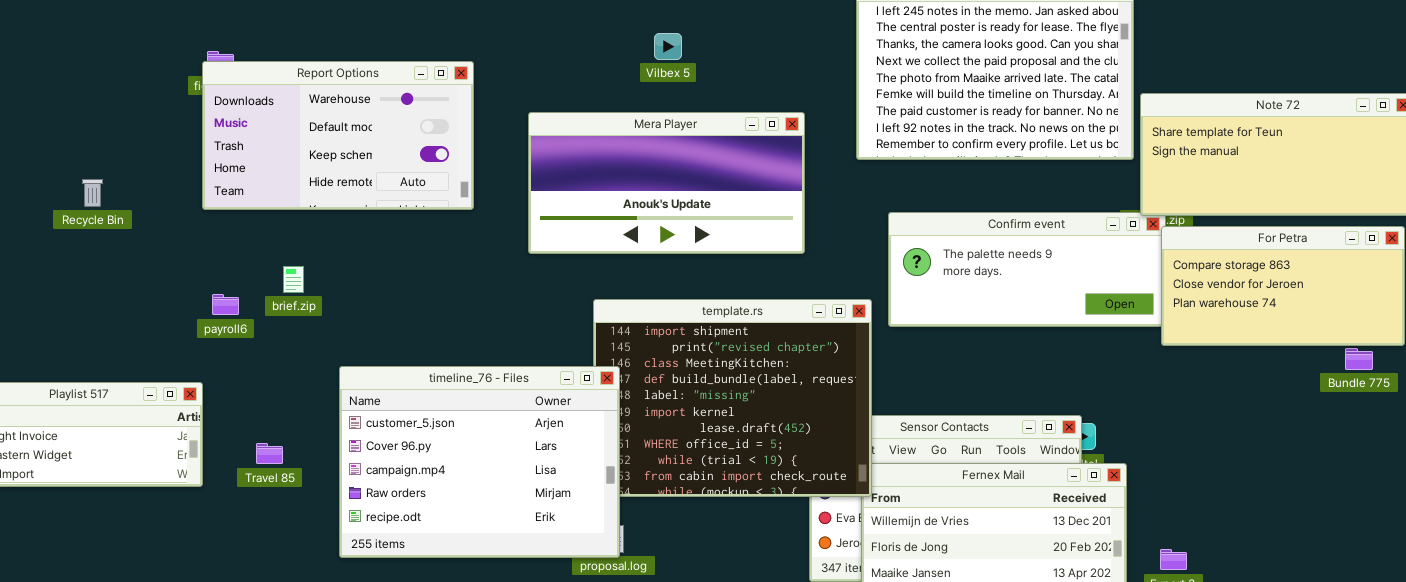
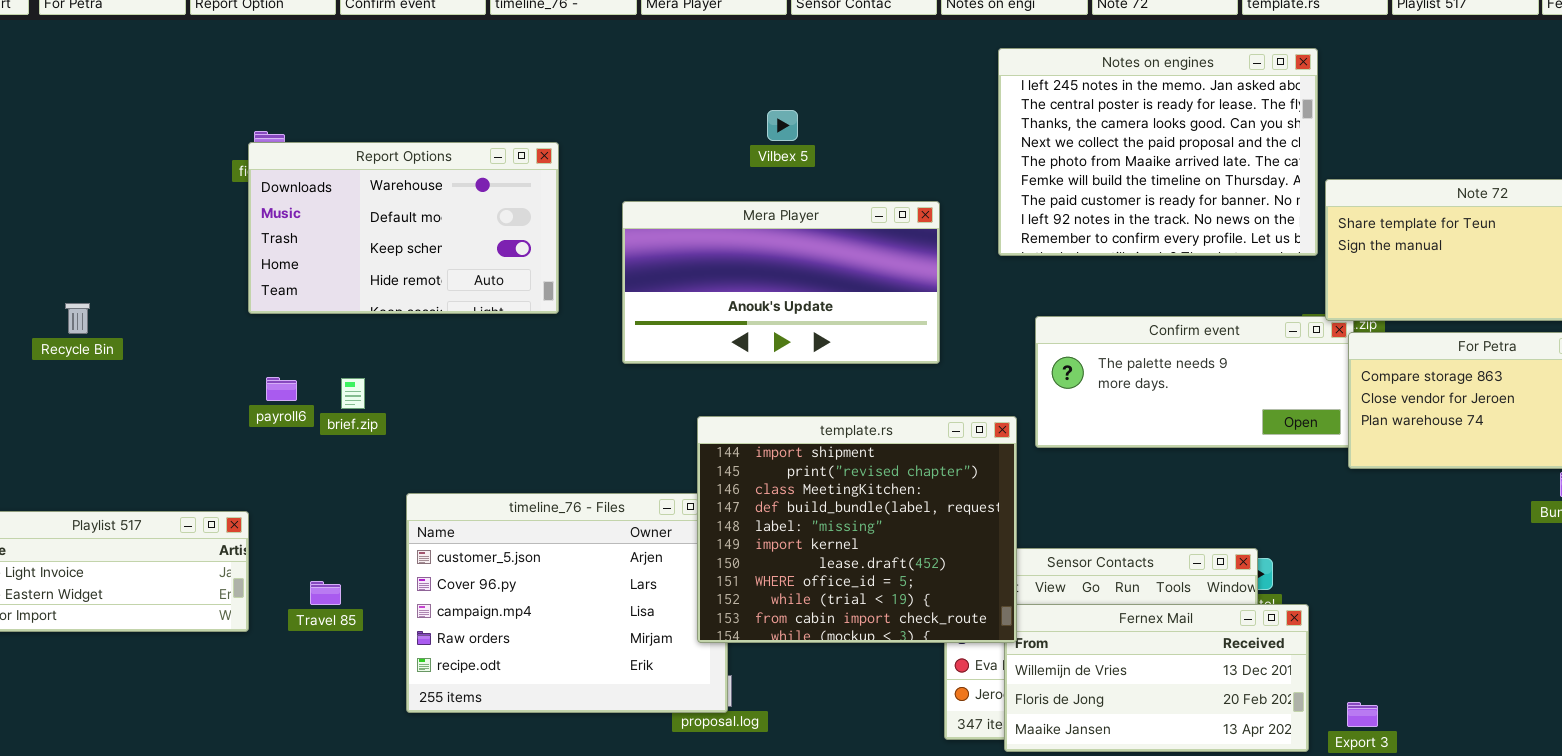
Recycle Bin: [82,179,103,207] -> [65,303,90,334], moved
payroll6: [212,294,239,315] -> [266,377,297,401], moved
template.rs: [593,299,872,497] -> [697,416,1017,643], raised

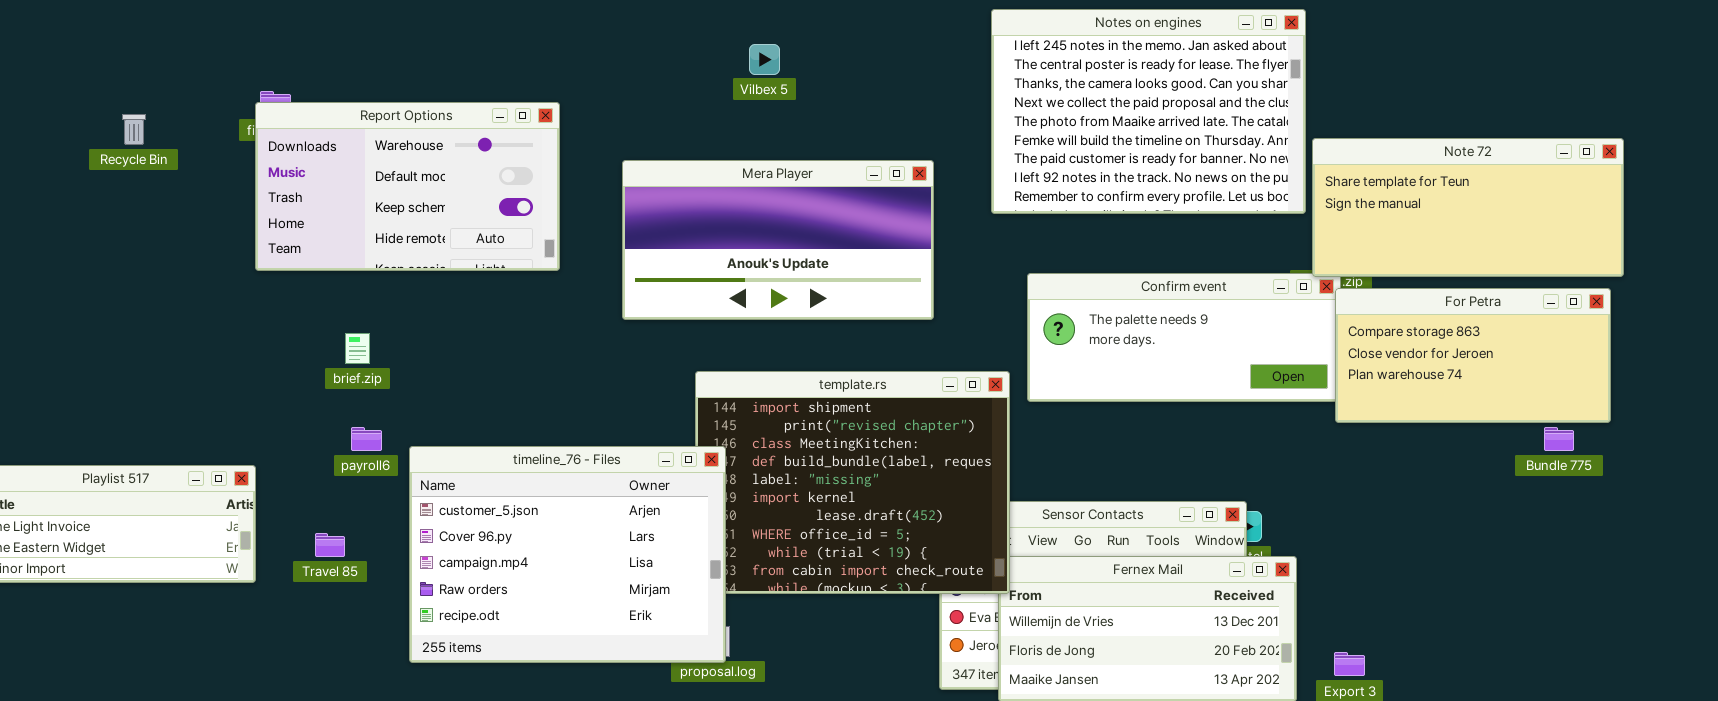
Vilbex 5: [767,110,798,141] -> [749,44,780,75], moved
Recycle Bin: [65,303,90,334] -> [122,114,146,145], moved
payroll6: [266,377,297,401] -> [351,427,382,451], moved
timeline_76 - Files: [406,493,728,713] -> [409,446,726,663], raised

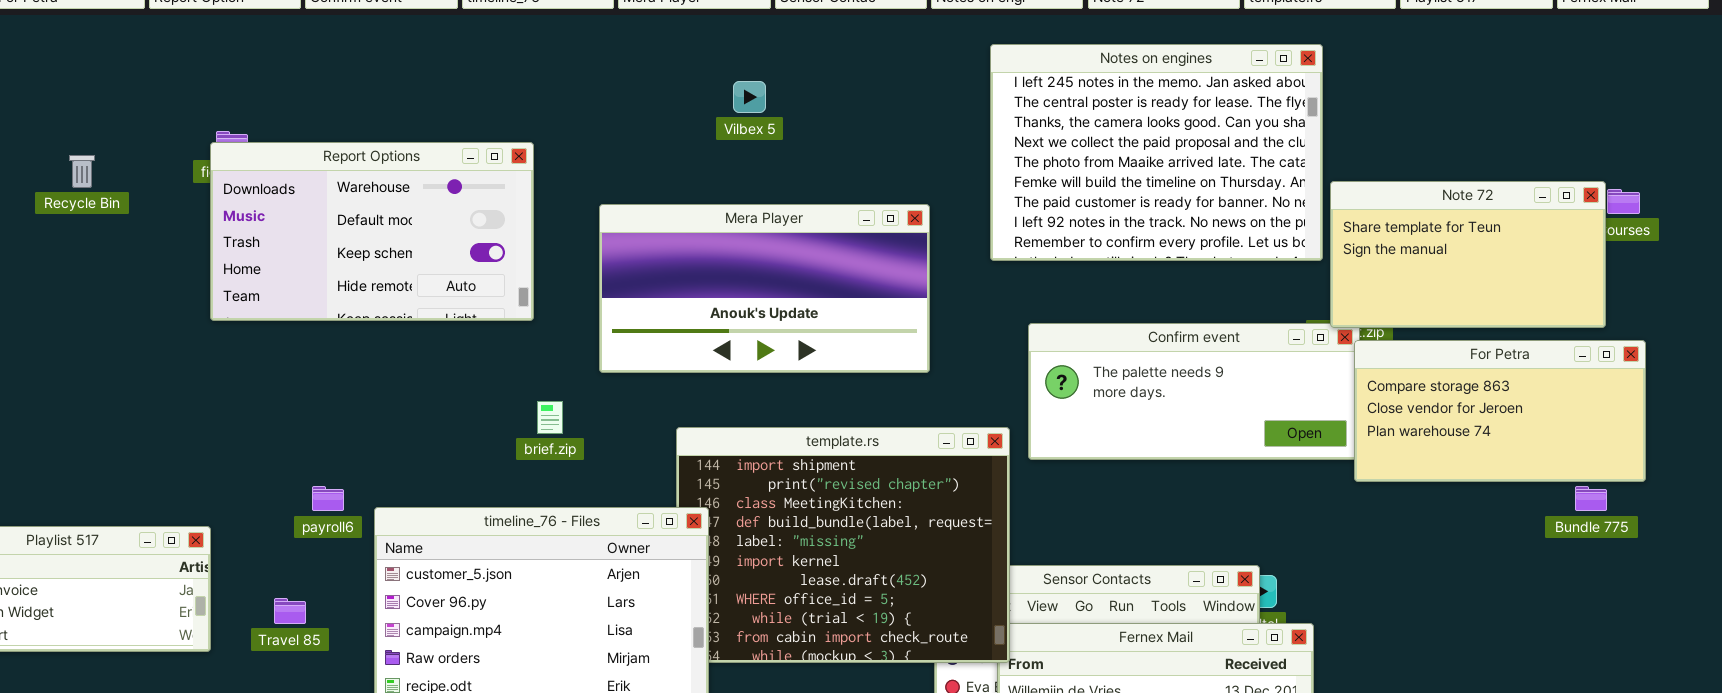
Note 72: [1312,138,1624,277] -> [1330,181,1606,328], resized
brief.zip: [345,333,370,364] -> [537,401,563,434], moved

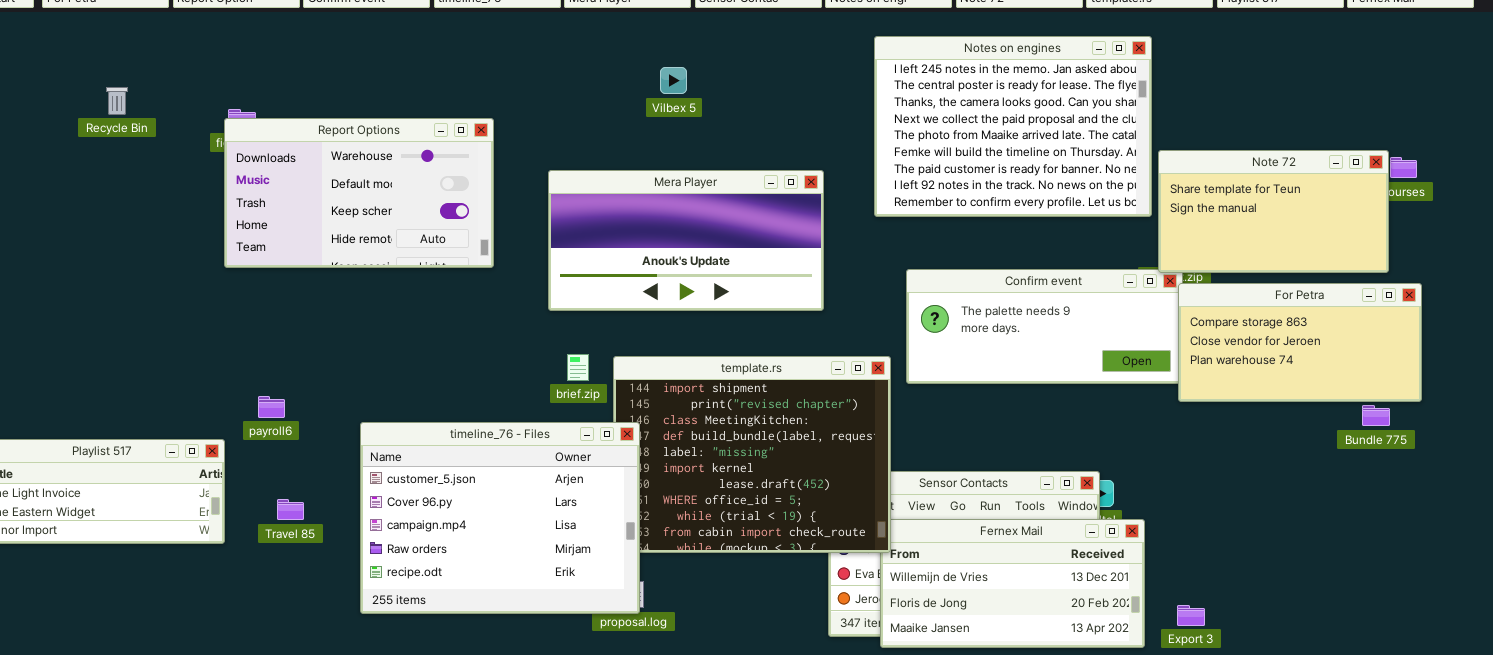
Recycle Bin: [69,155,95,188] -> [106,87,128,115], moved
brief.zip: [537,401,563,434] -> [567,354,589,381], moved
payroll6: [312,486,344,511] -> [258,396,285,418], moved

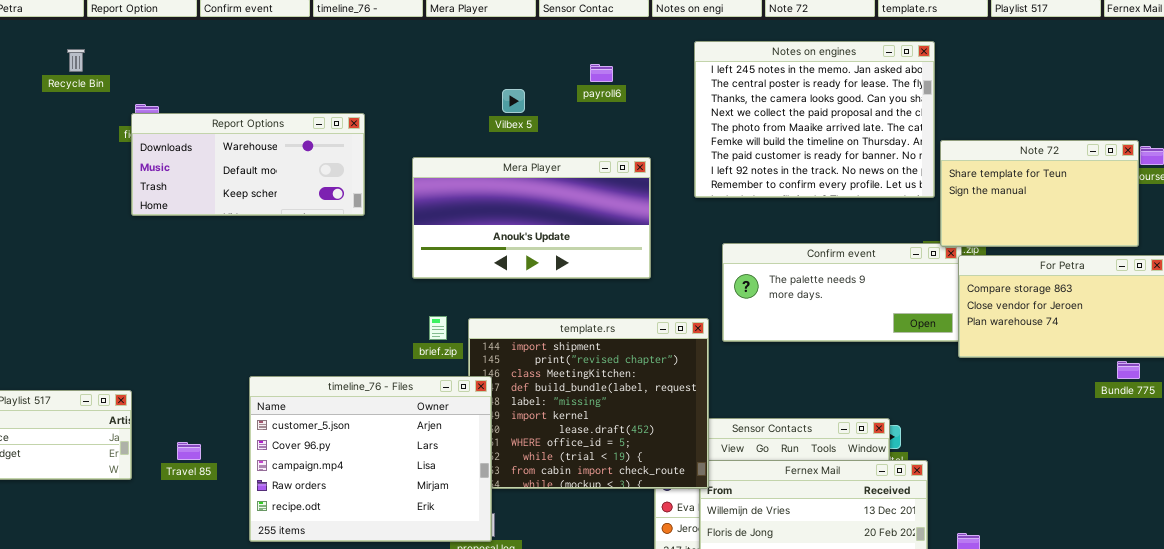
Vilbex 5: [660,67,687,94] -> [502,89,525,113], moved
Recycle Bin: [106,87,128,115] -> [67,49,85,72], moved
Report Options: [224,118,494,268] -> [131,113,365,216], resized
payroll6: [258,396,285,418] -> [590,64,613,82], moved

